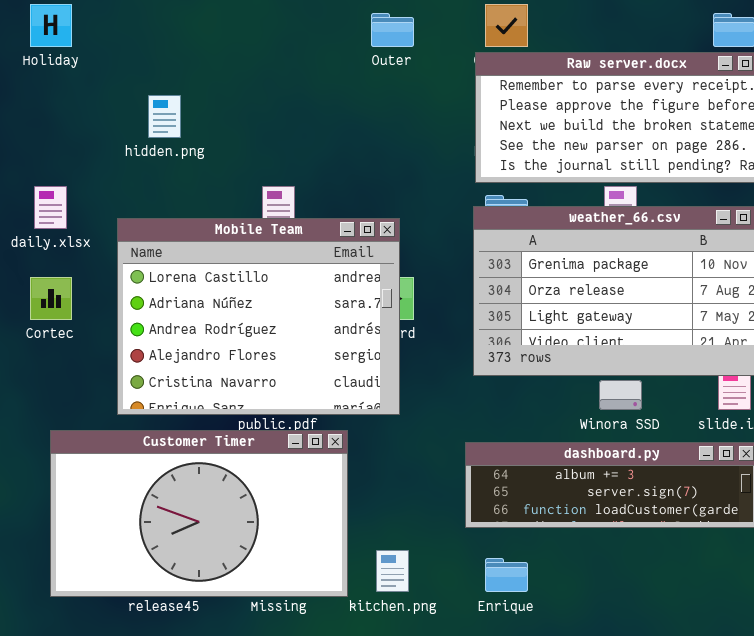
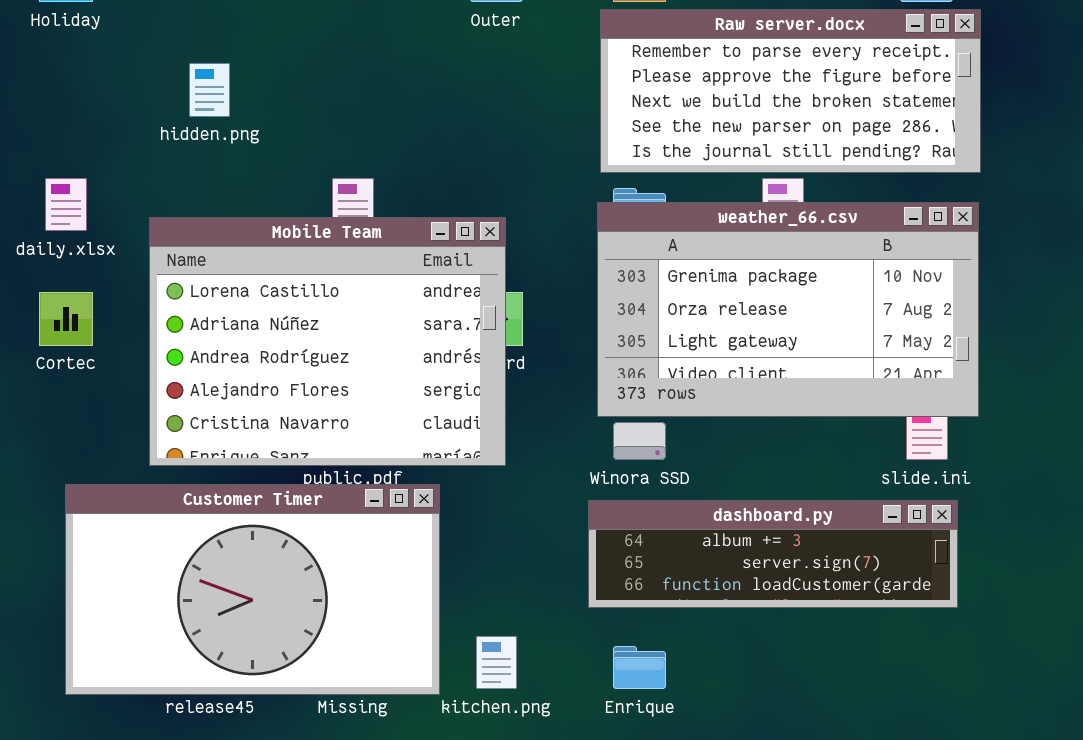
Winora SSD: [599,380,642,410] -> [613,422,666,460], moved

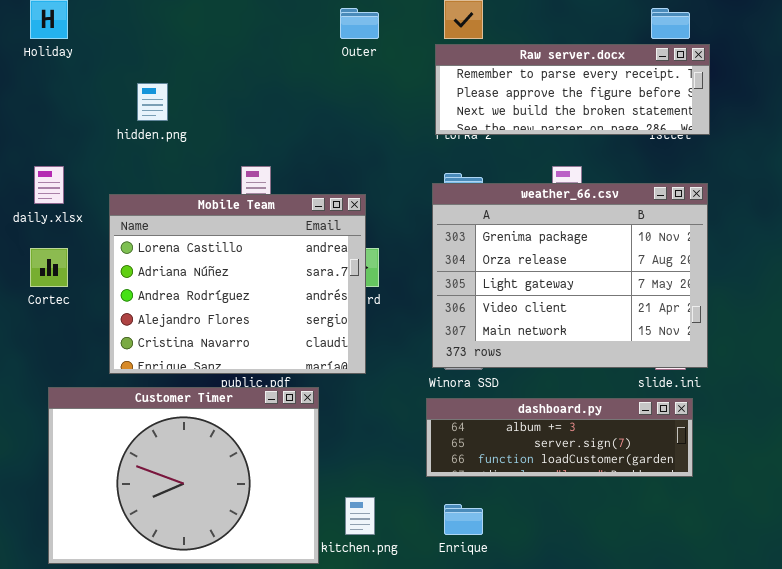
Raw server.docx: [600,9,981,173] -> [435,44,710,135], resized
weather_66.csv: [597,202,979,417] -> [432,183,708,368], resized
Customer Timer: [65,484,440,695] -> [48,387,319,564], resized

